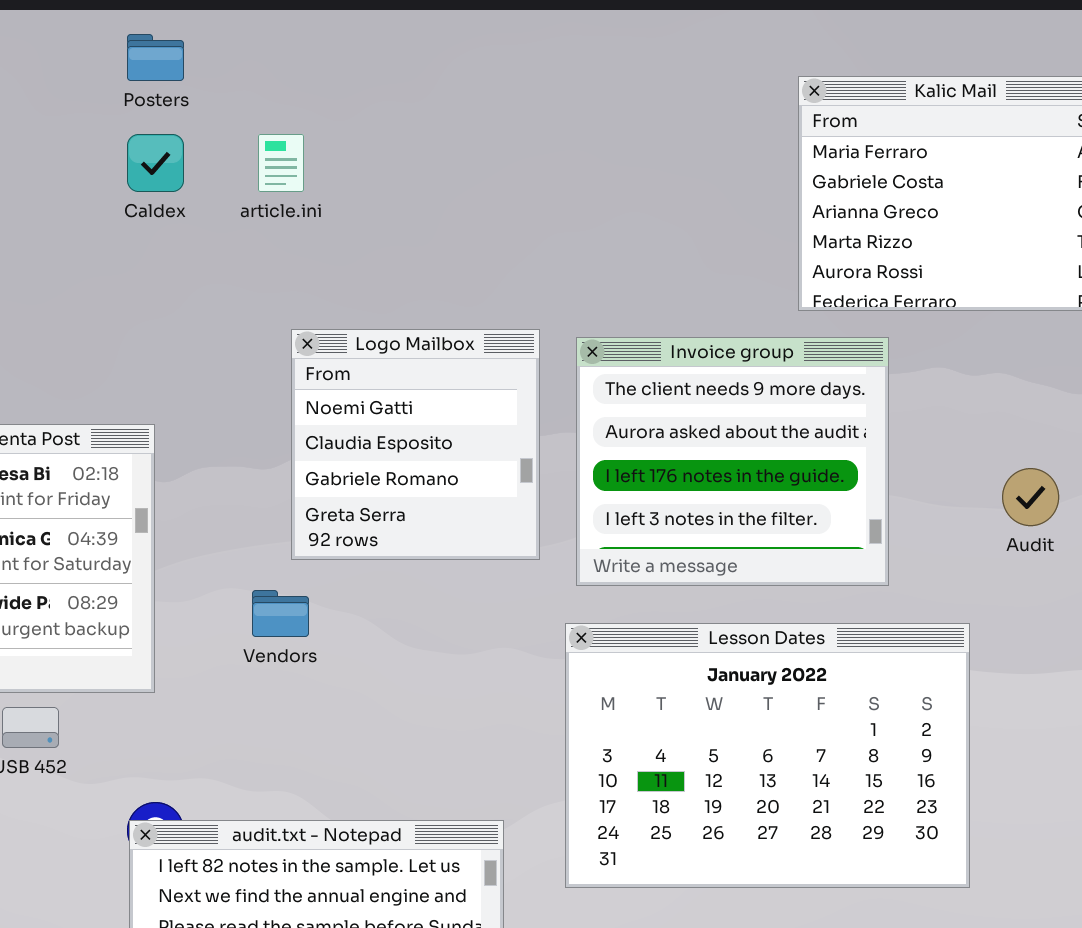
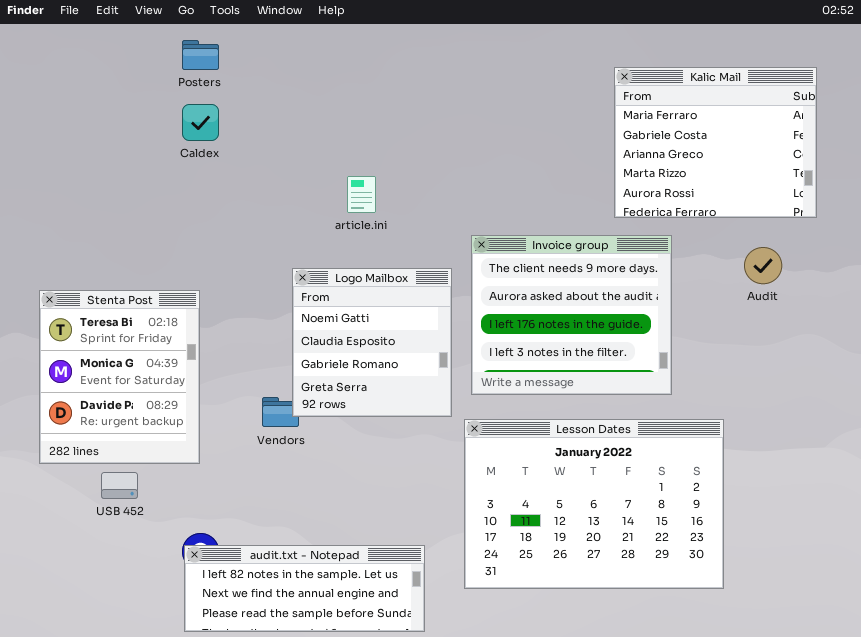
article.ini: [258,134,304,192] -> [347,176,376,213], moved
Logo Mailbox: [291,329,540,560] -> [292,268,452,417], moved
Audit: [1002,468,1059,526] -> [744,247,782,284], moved

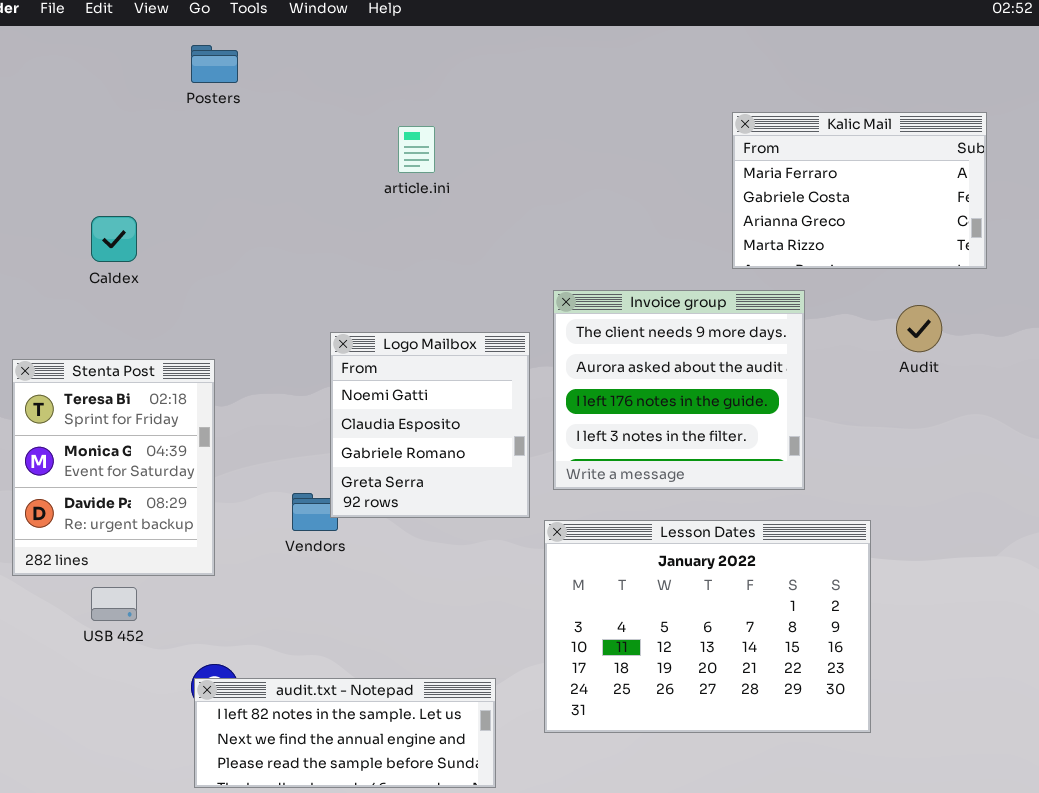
Kalic Mail: [614,67,817,218] -> [732,112,987,269], resized
Caldex: [182,104,219,141] -> [91,216,137,262], moved
article.ini: [347,176,376,213] -> [398,126,435,173], moved

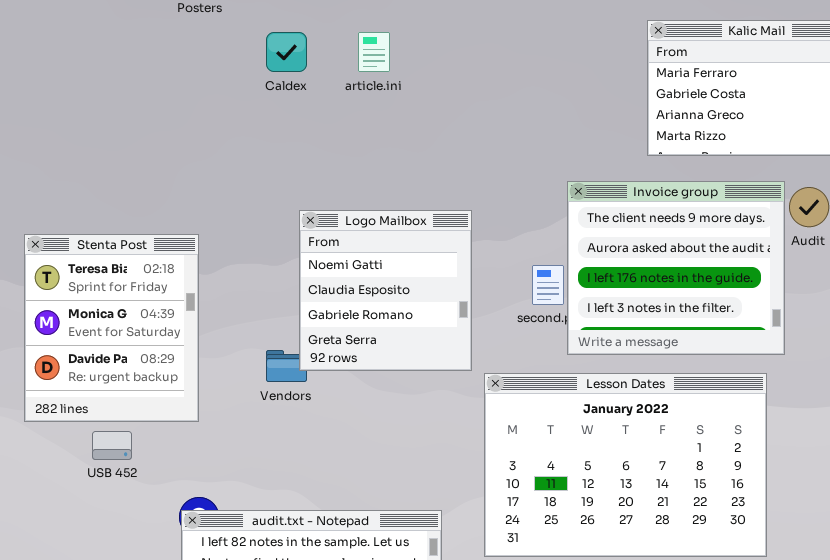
Caldex: [91,216,137,262] -> [266,32,307,72], moved
Invoice group: [553,290,805,490] -> [567,181,785,355], moved

